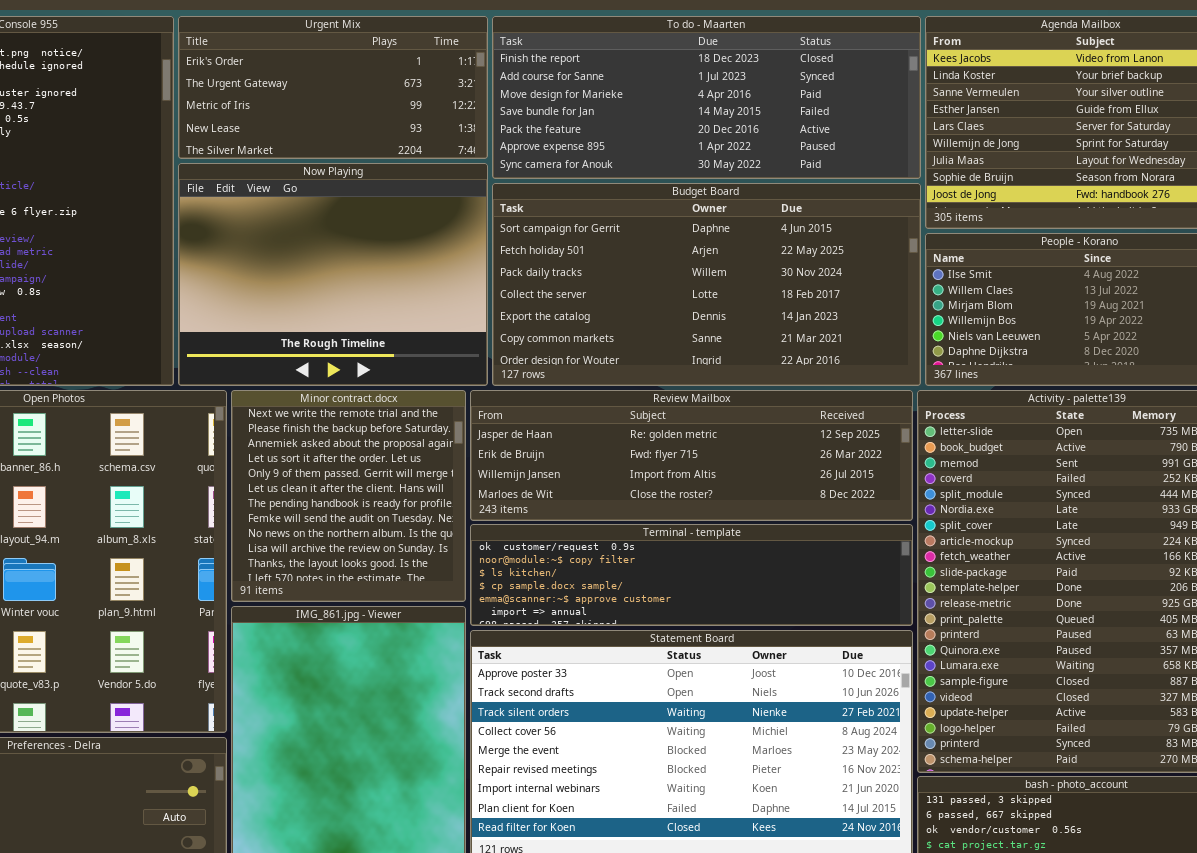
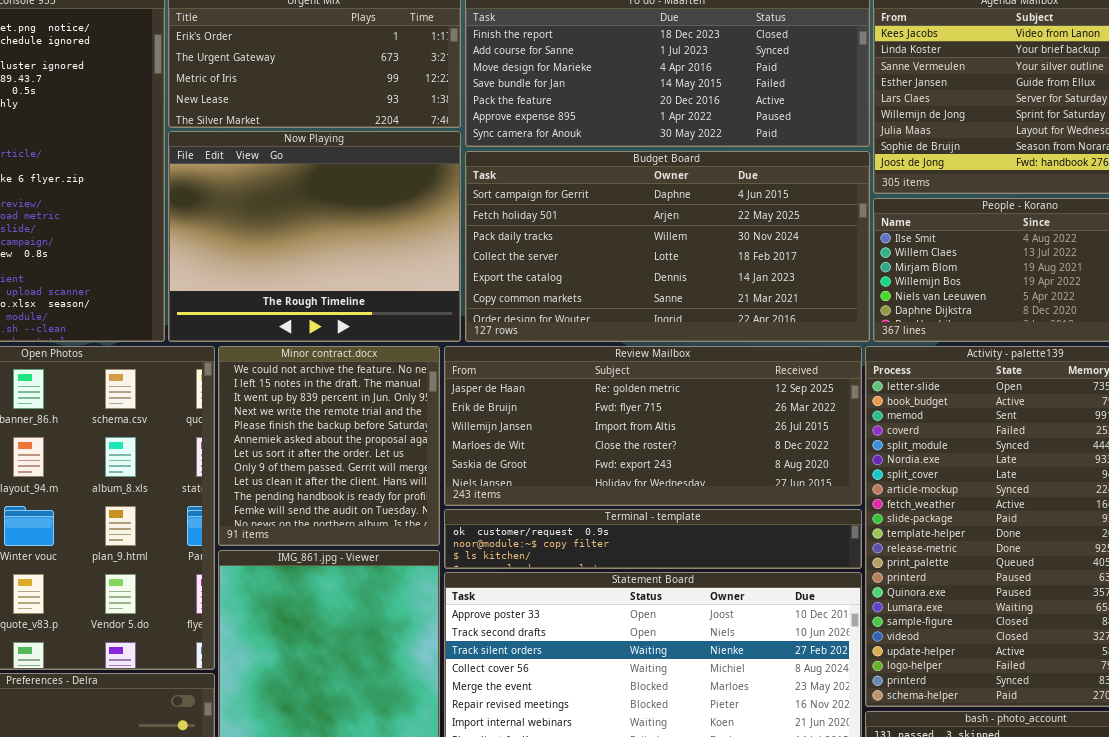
Minor contract.docx: [231,390,466,602] -> [218,346,440,546], scrolled up 3 rows
Review Mailbox: [470,390,913,521] -> [444,346,862,506], resized
Terminal - template: [470,524,913,626] -> [444,509,862,569], resized

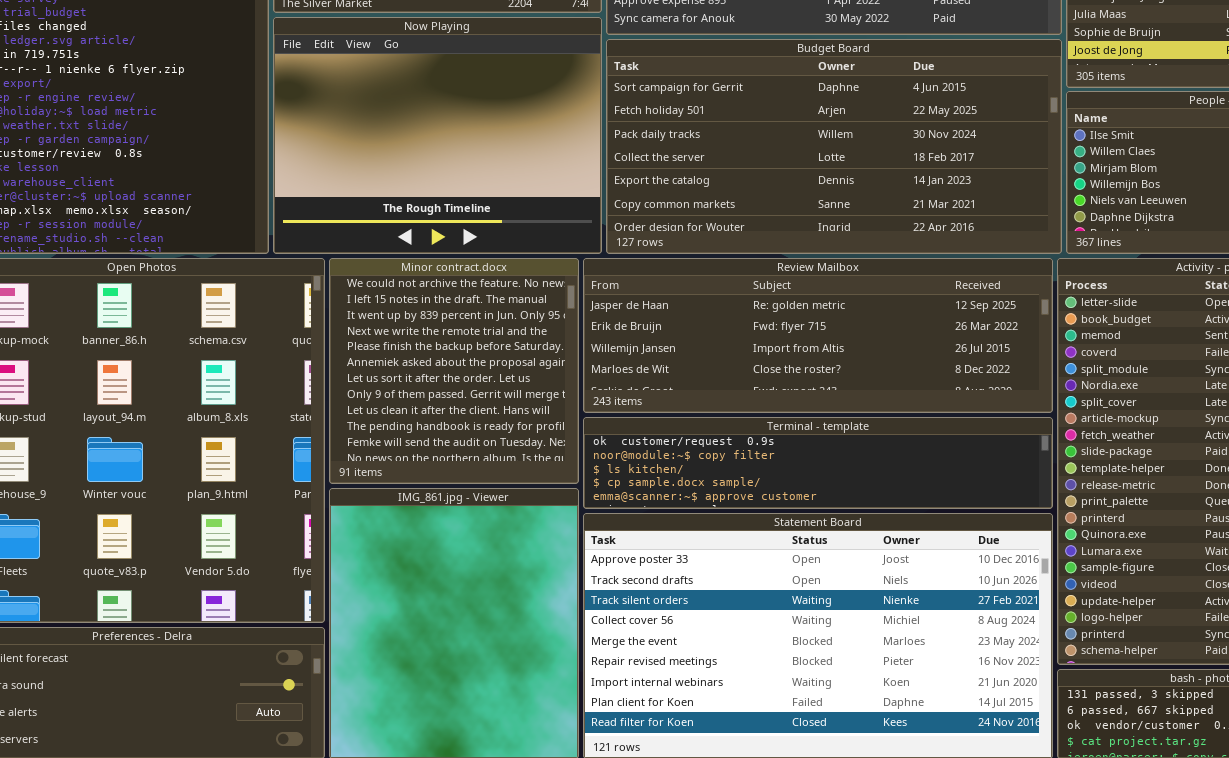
Review Mailbox: [444,346,862,506] -> [583,258,1053,413], resized
Terminal - template: [444,509,862,569] -> [583,417,1053,509], resized

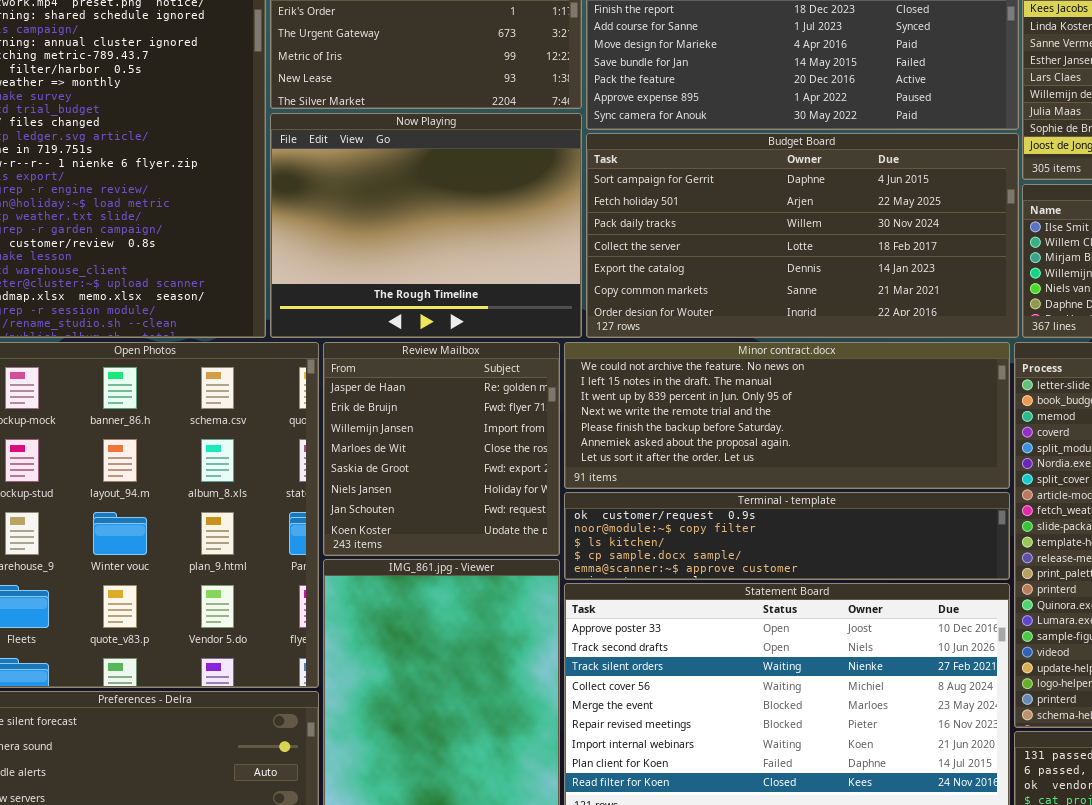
Minor contract.docx: [329,258,579,484] -> [564,342,1010,489], moved, resized
Review Mailbox: [583,258,1053,413] -> [323,342,560,556], moved, resized

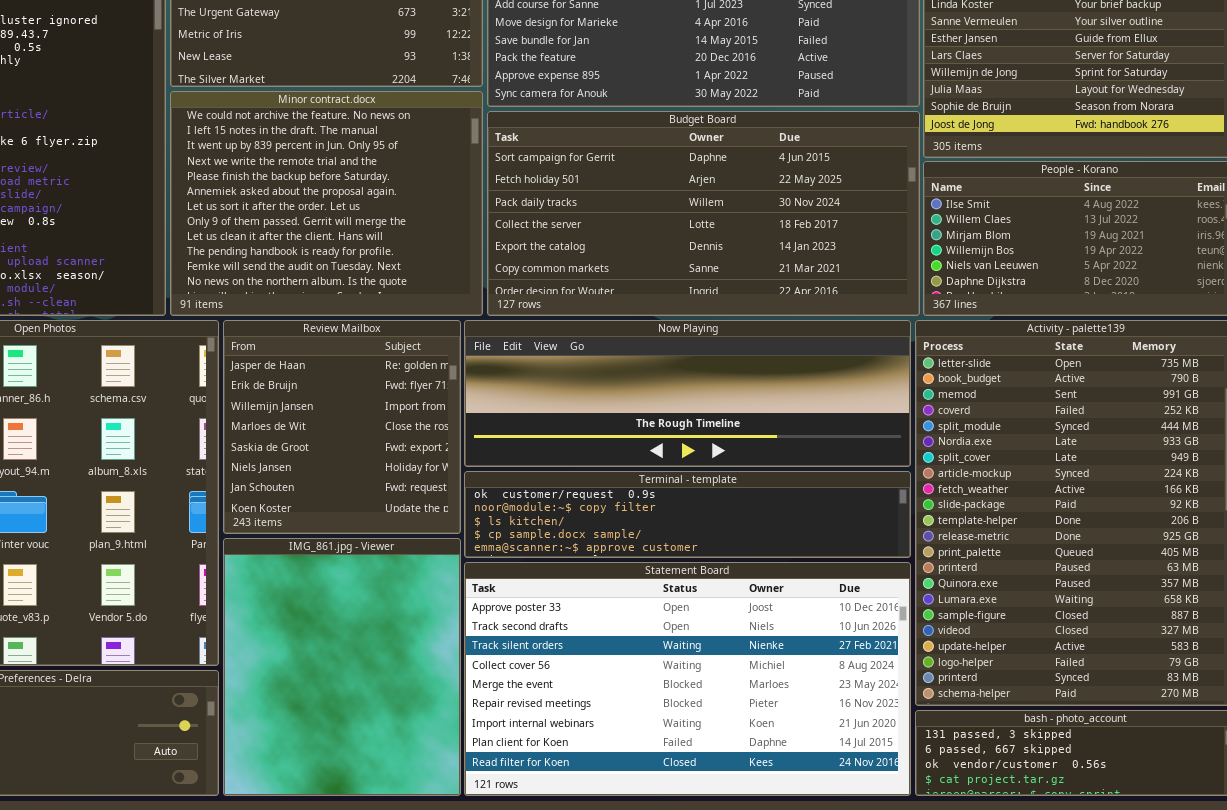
Now Playing: [270,113,582,338] -> [464,320,911,467], moved, resized
Minor contract.docx: [564,342,1010,489] -> [170,91,483,316], moved, resized

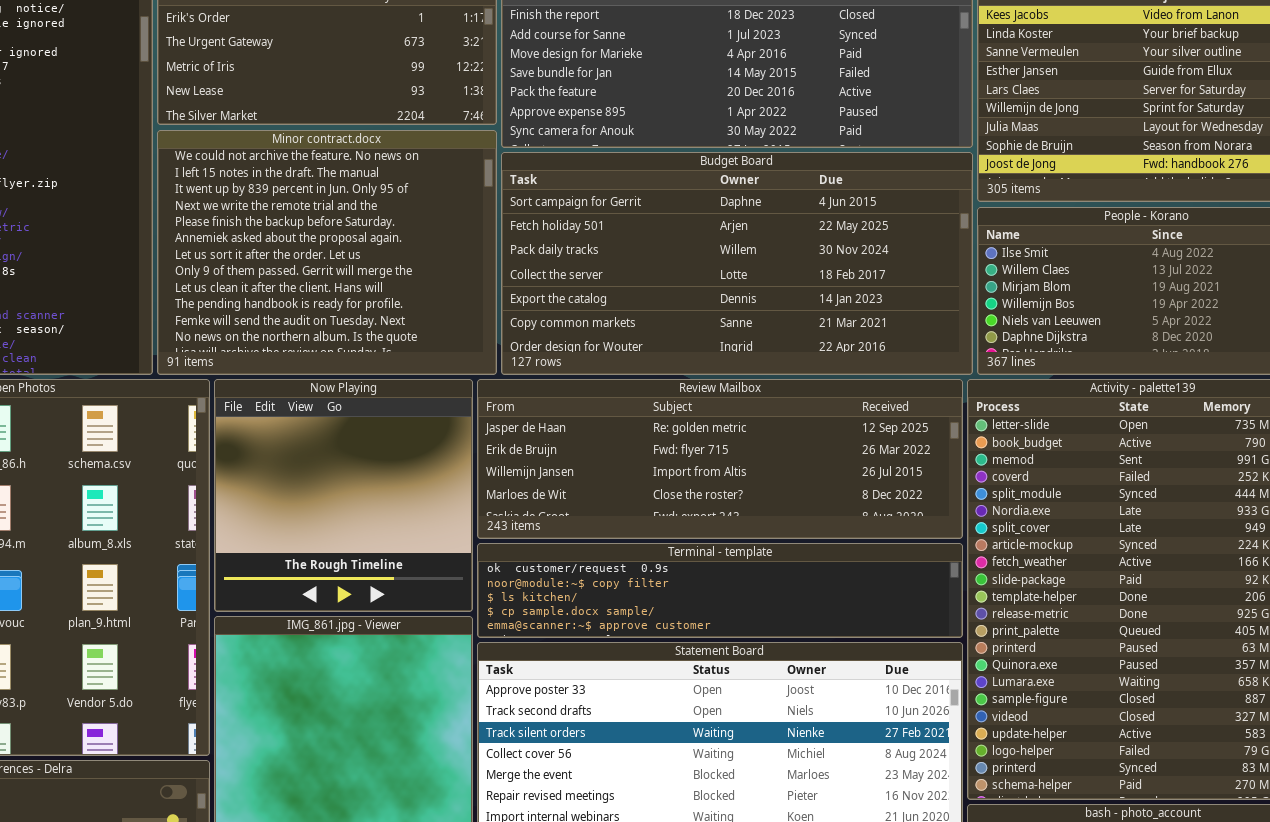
Review Mailbox: [223,320,461,534] -> [477,379,963,539], moved, resized
Now Playing: [464,320,911,467] -> [214,379,473,612], moved, resized

